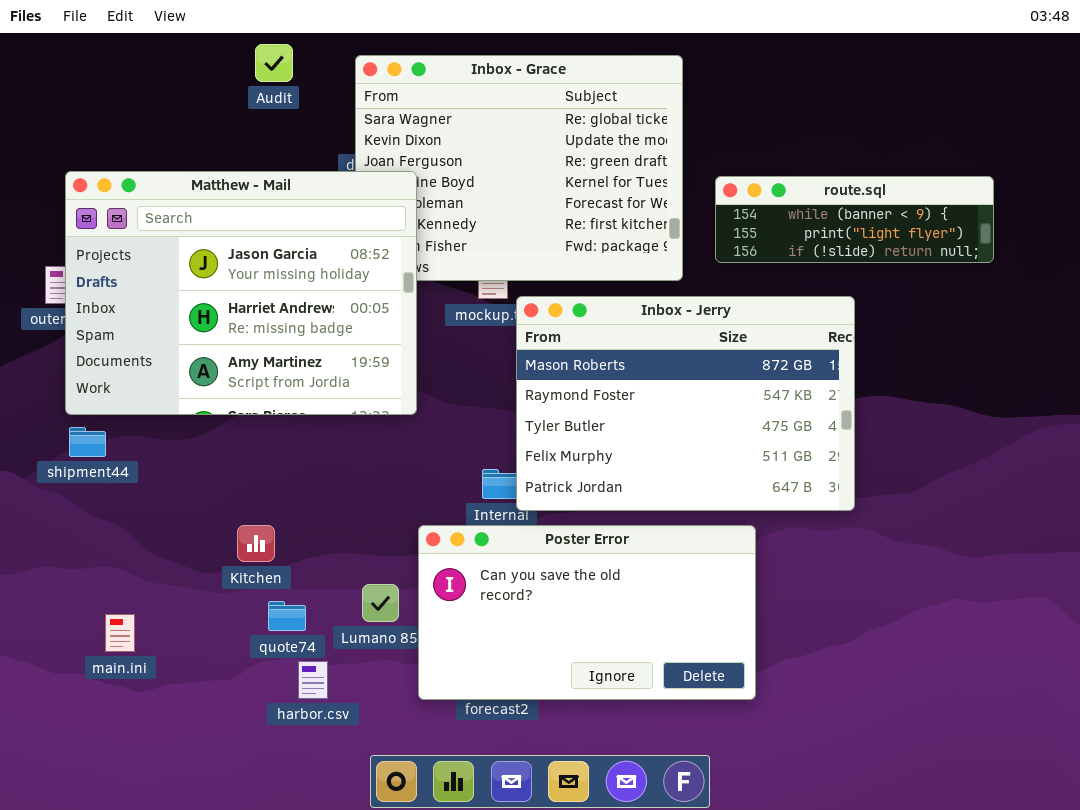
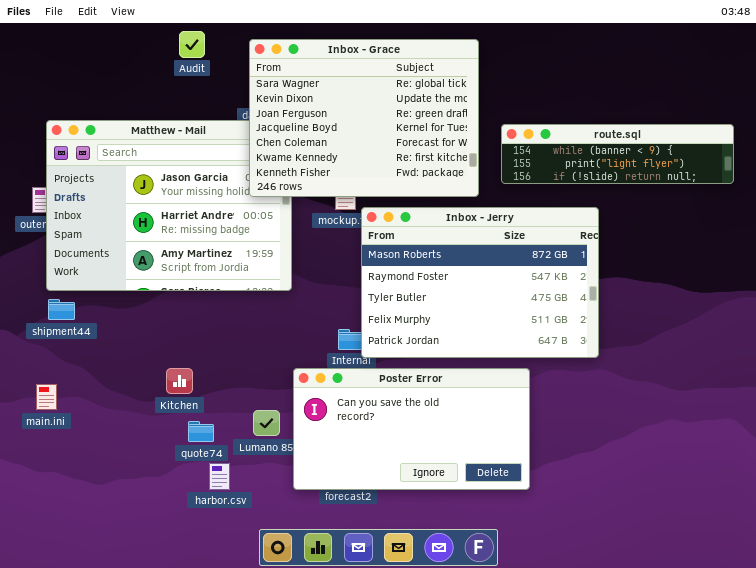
Inbox - Grace: [355,55,683,281] -> [249,39,479,197], raised
route.sql: [715,176,994,263] -> [501,124,734,184], resized
main.ini: [105,614,135,652] -> [36,384,57,410], moved

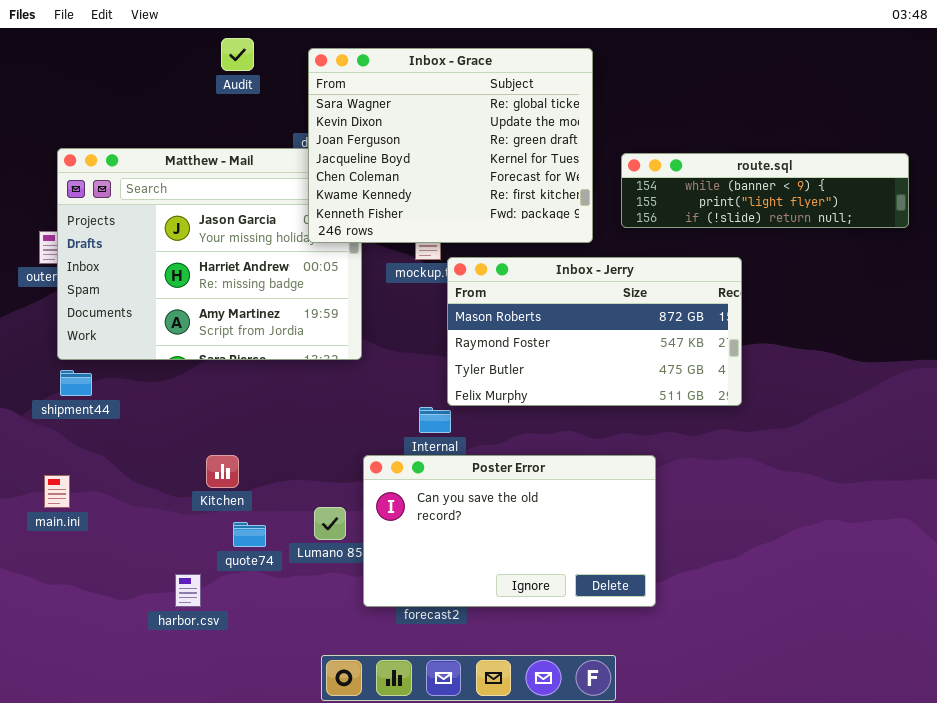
Inbox - Jerry: [361,207,599,358] -> [447,257,742,406], resized
harbor.csv: [209,463,230,490] -> [175,574,201,607], moved

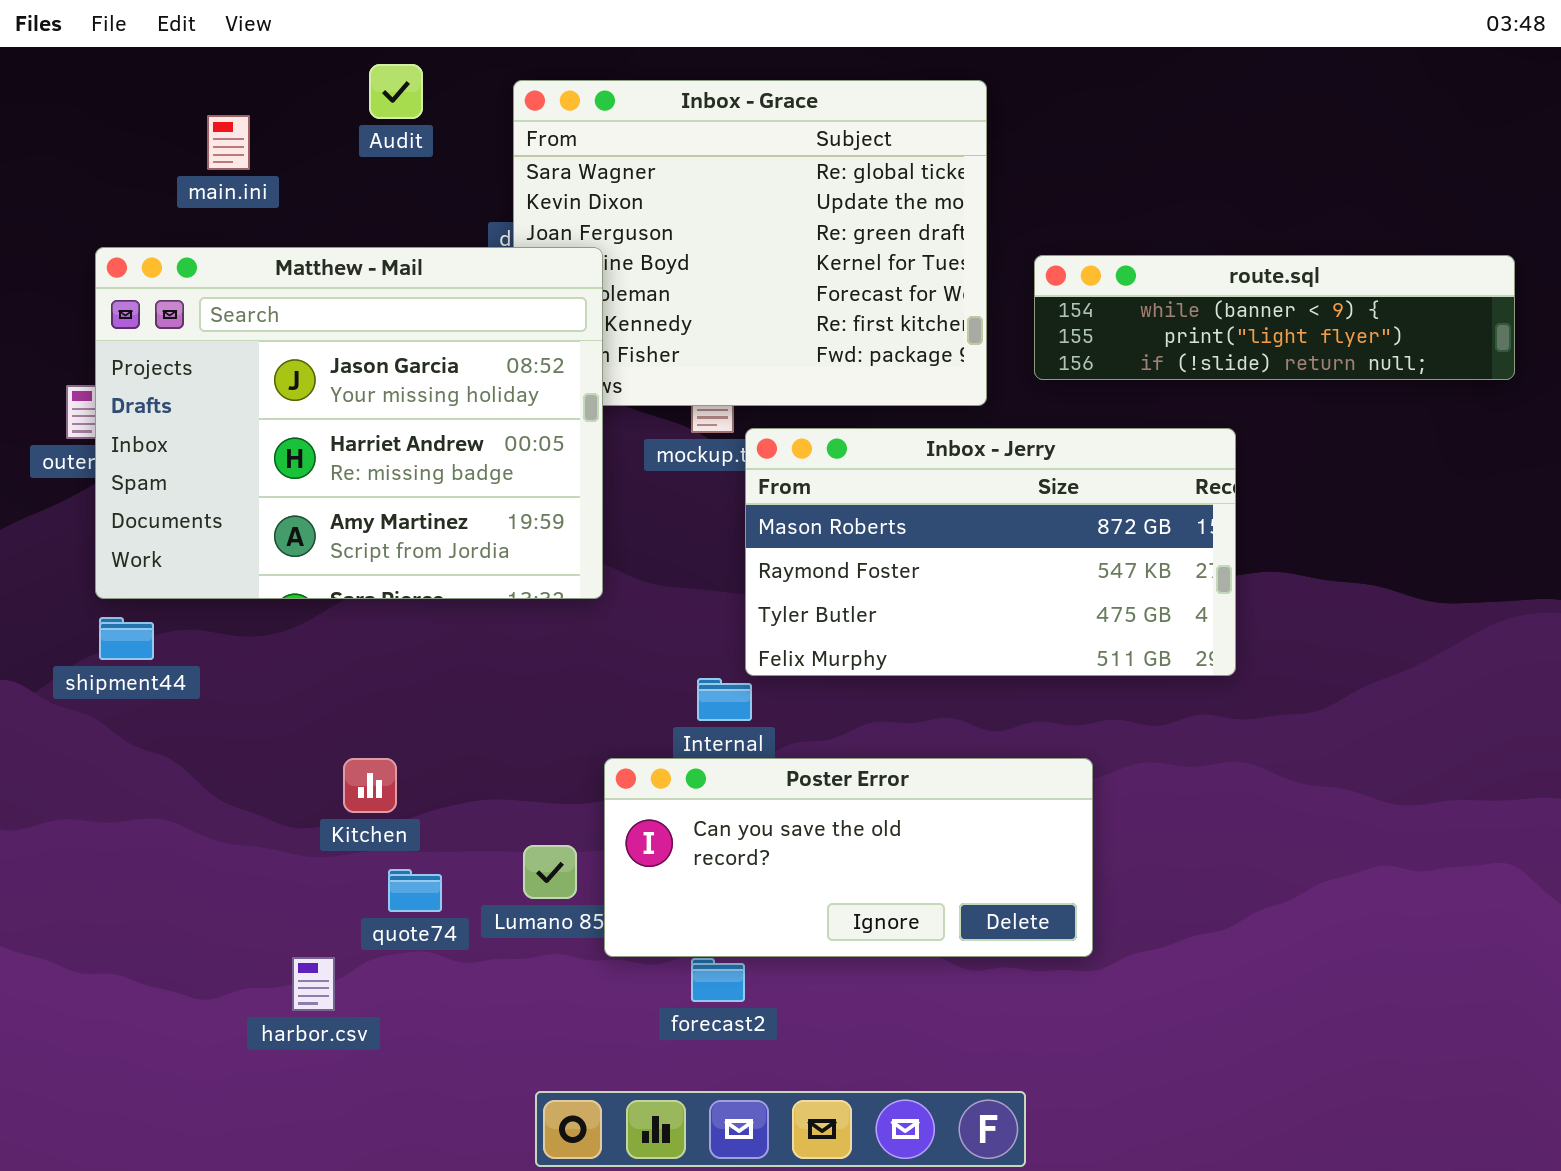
Matthew - Mail: [57,148,362,360] -> [95,247,603,599], raised
Poster Error: [363,455,656,607] -> [604,758,1093,957], resized
main.ini: [44,475,70,508] -> [207,115,250,170], moved

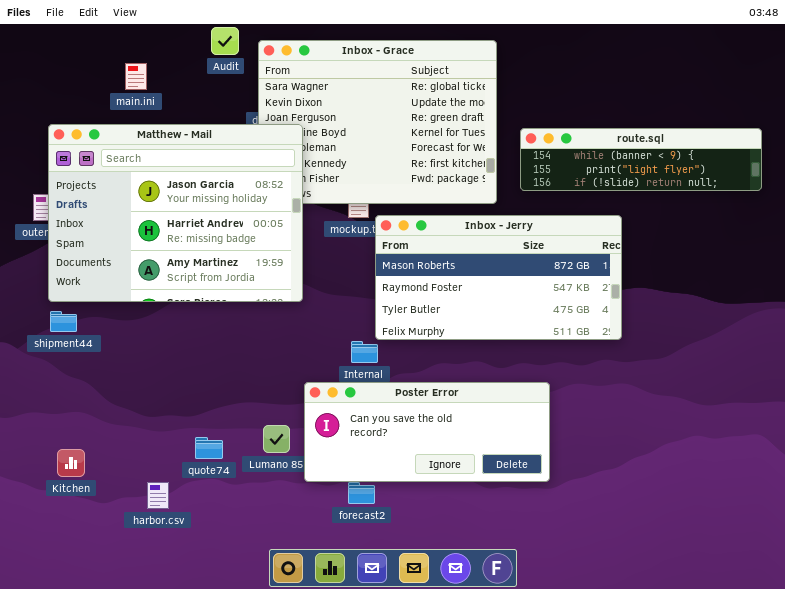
Audit: [369,64,423,119] -> [211,27,239,55], moved
main.ini: [207,115,250,170] -> [125,63,147,90], moved
Kitchen: [343,758,397,813] -> [57,449,85,477], moved

